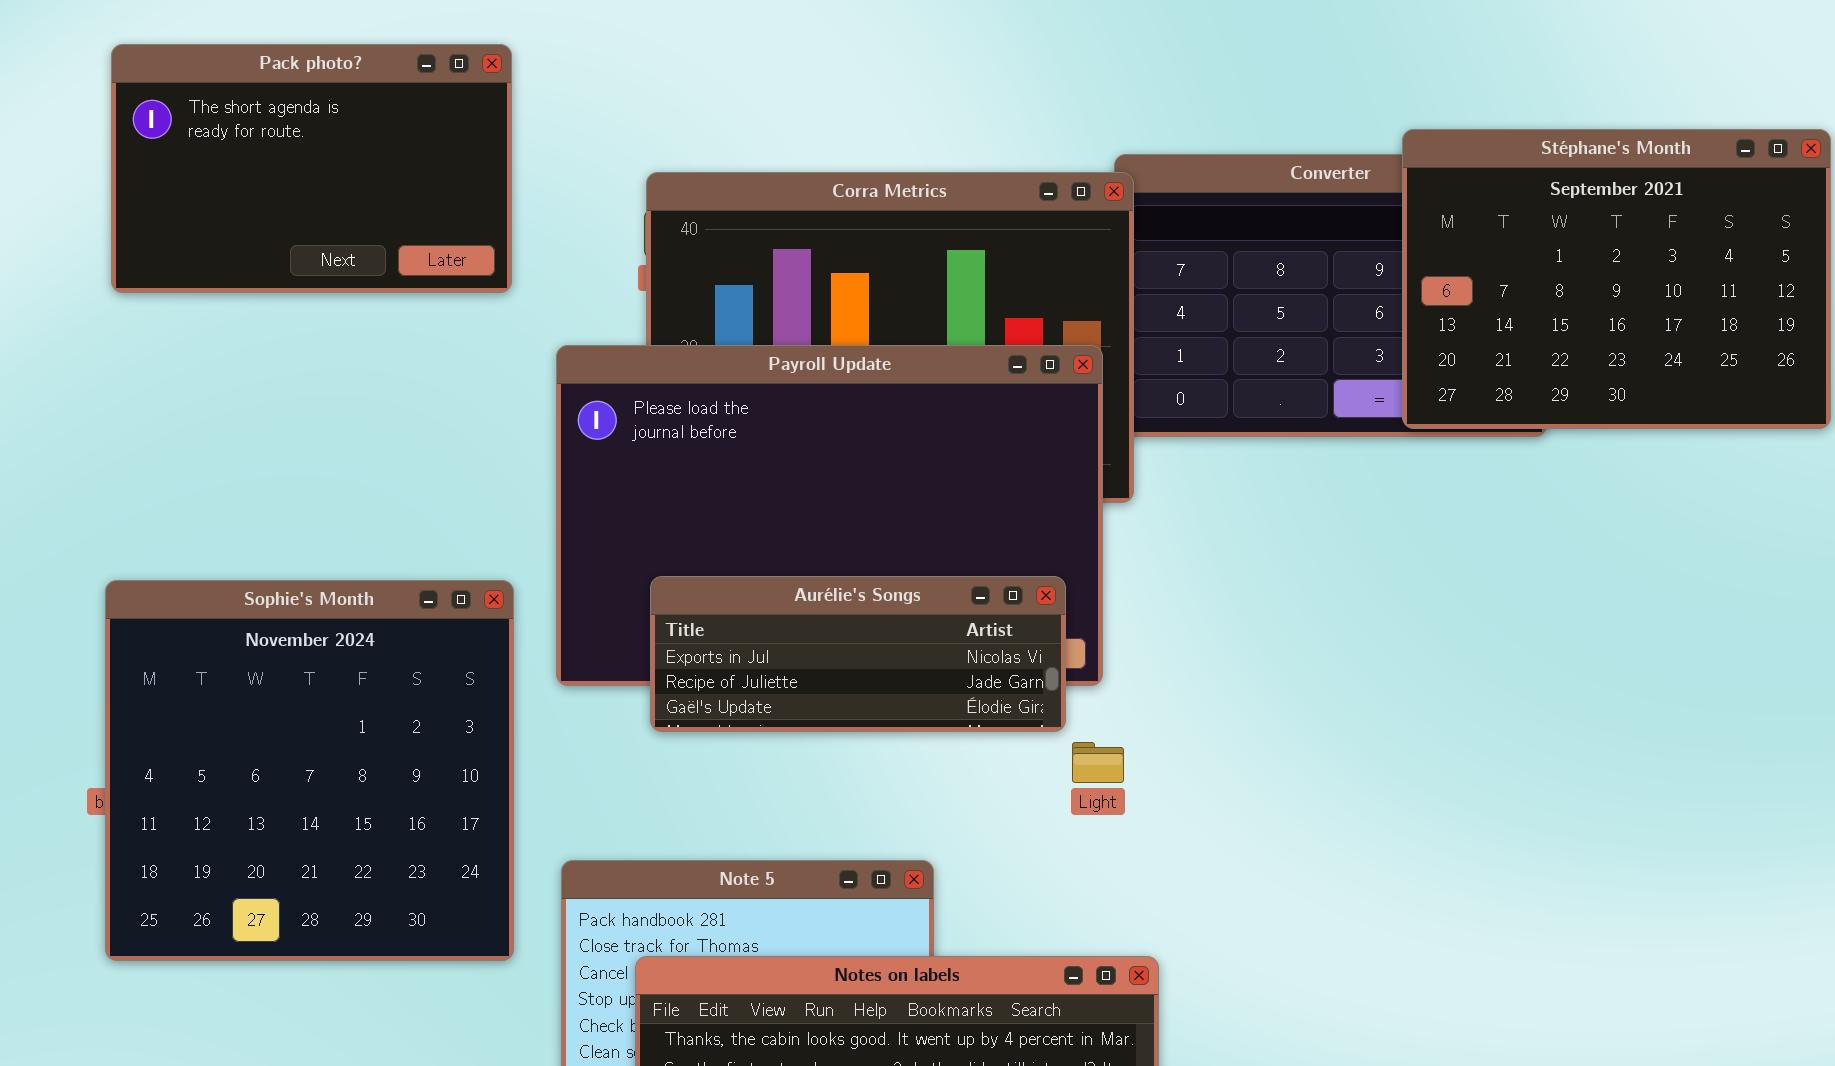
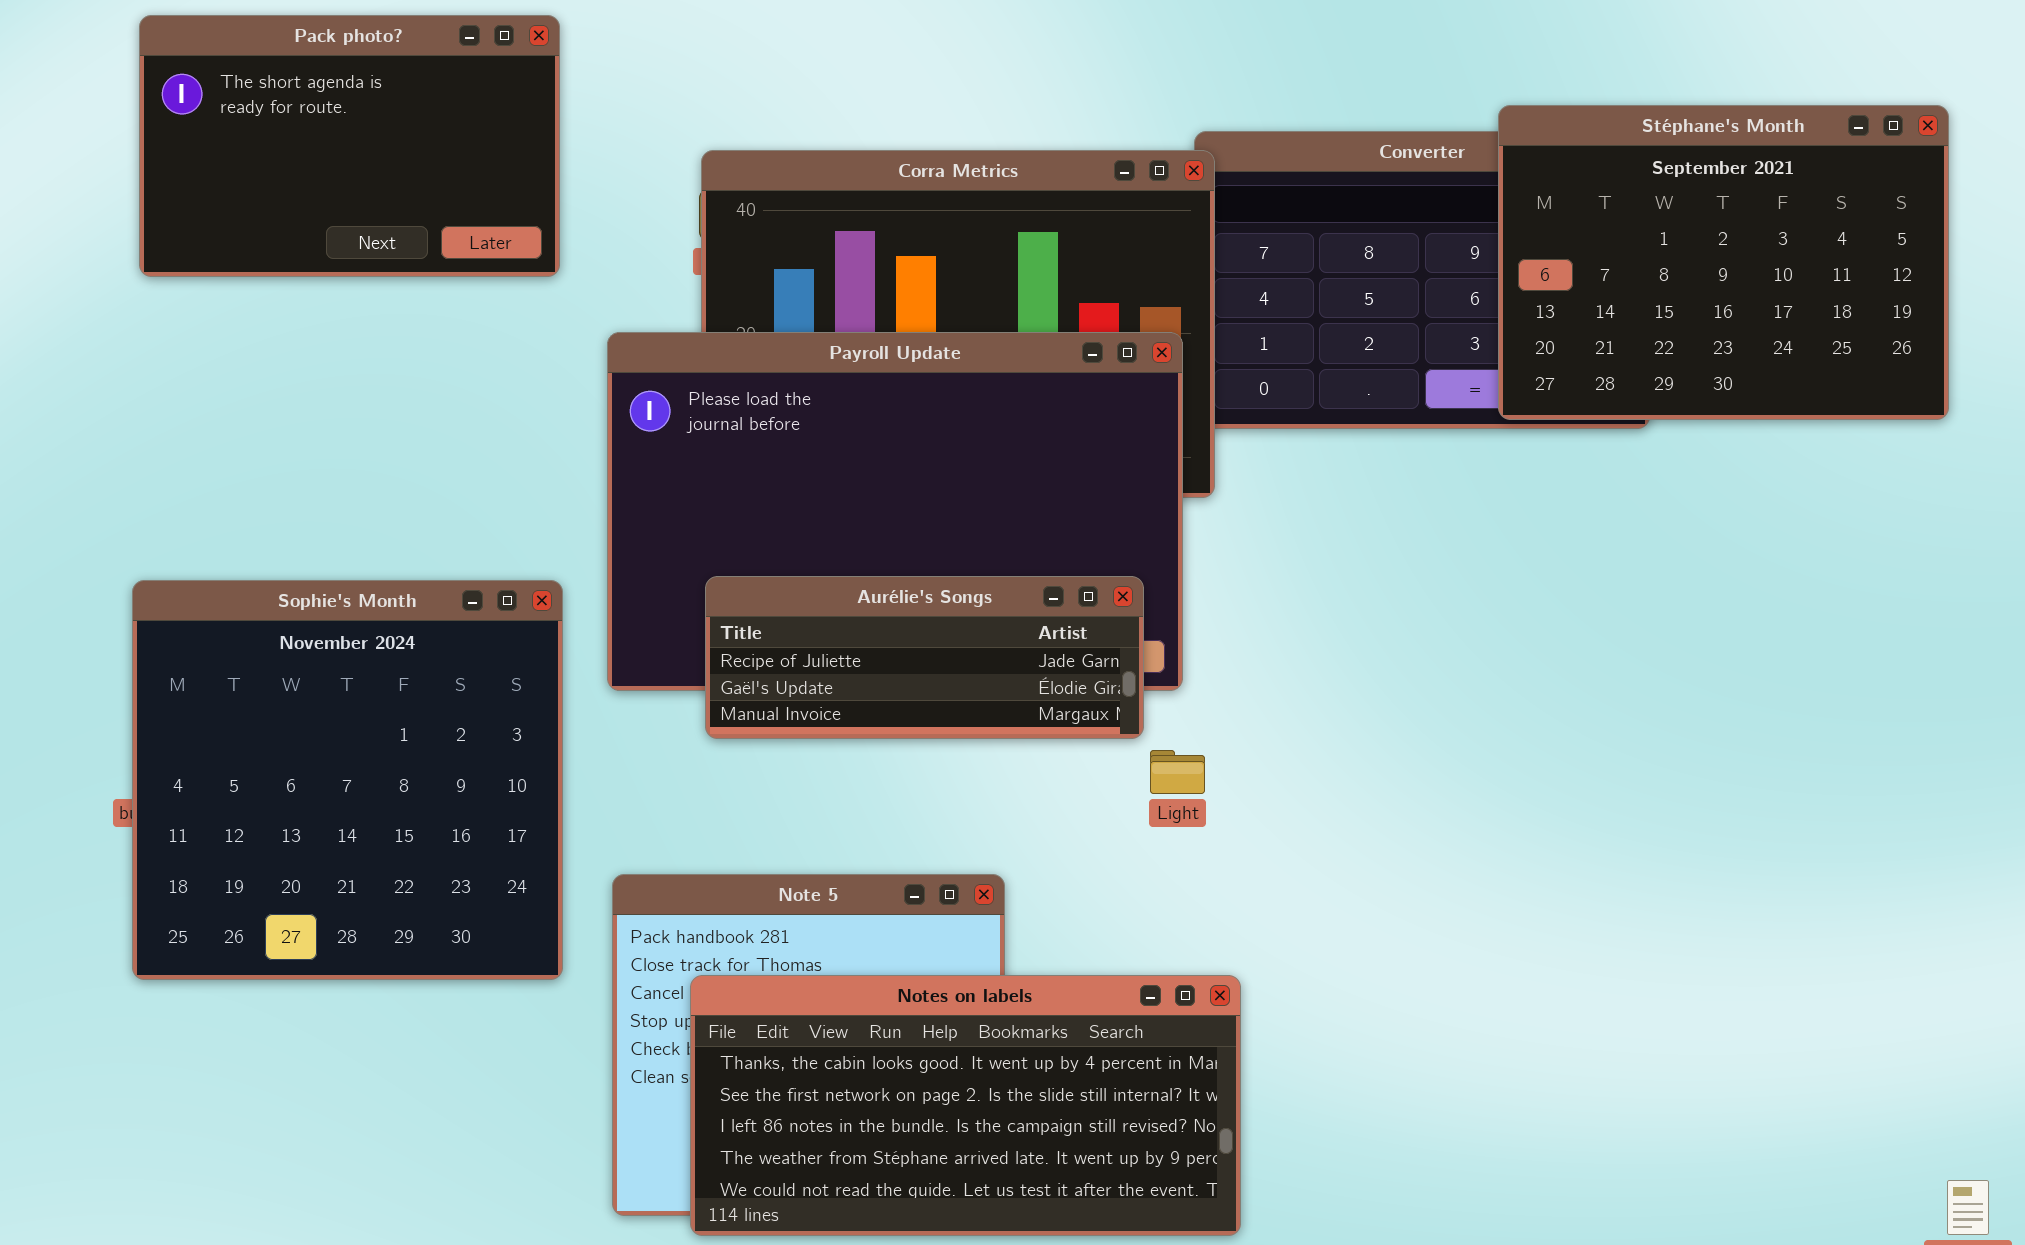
Aurélie's Songs: [650,576,1066,732] -> [705,576,1144,739], scrolled down 1 row

